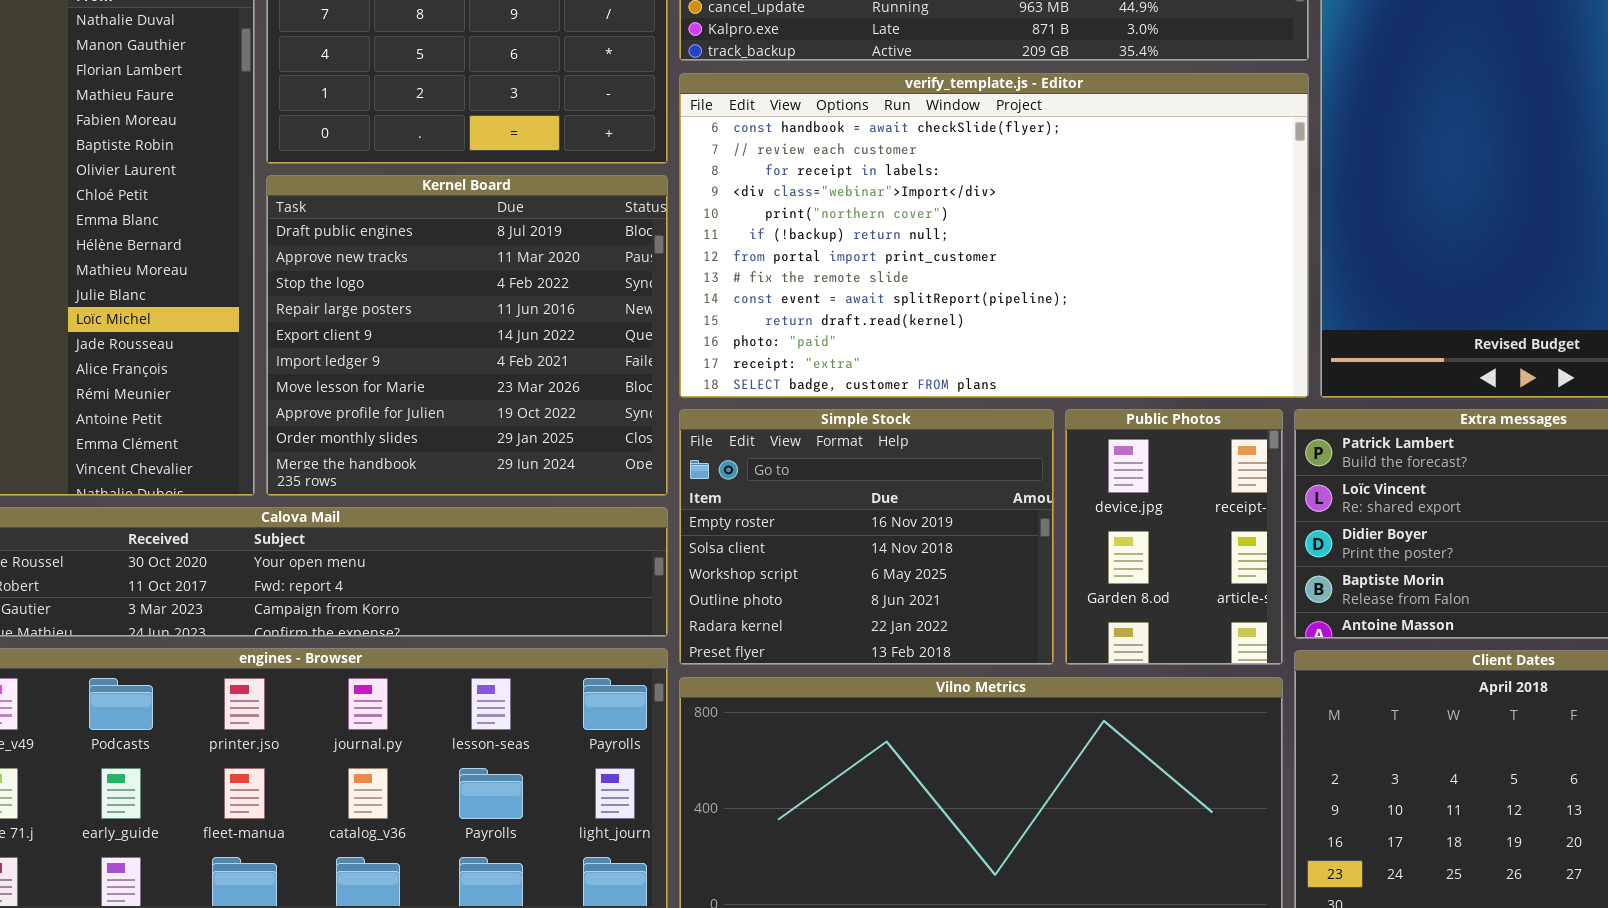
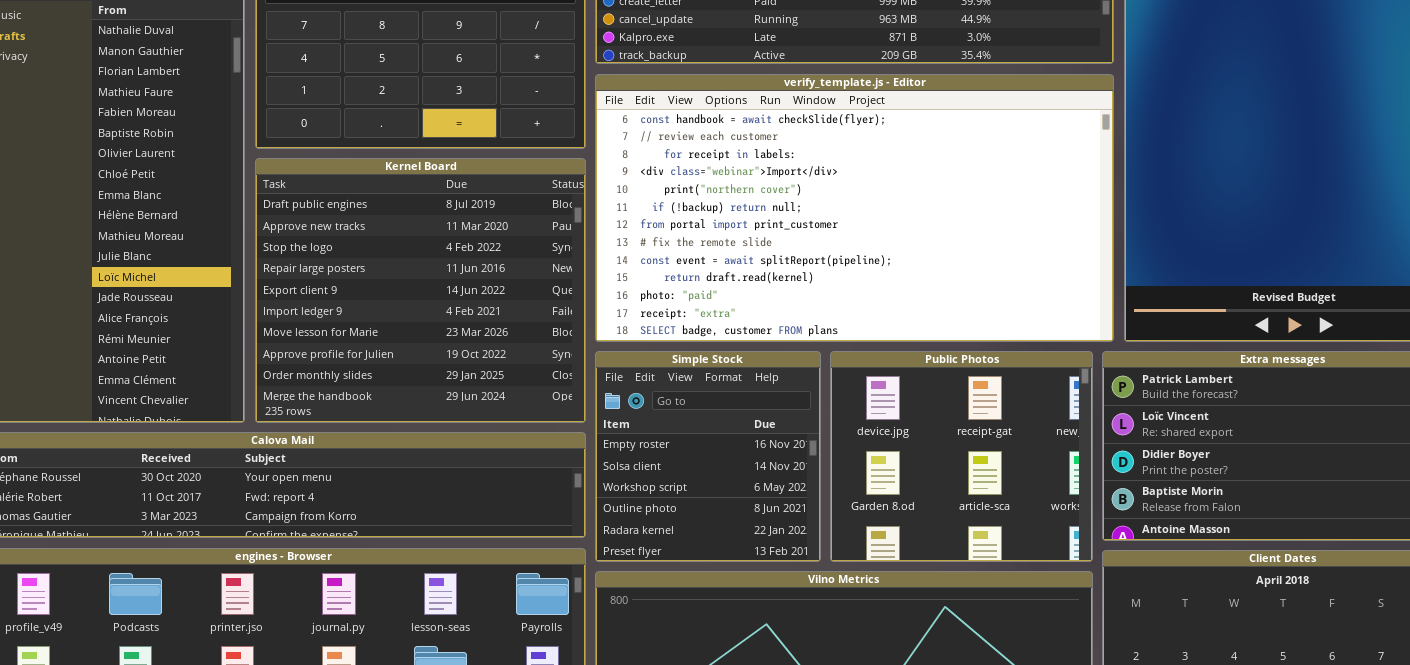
Simple Stock: [679,409,1054,665] -> [595,351,821,562], resized
Public Photos: [1065,409,1283,665] -> [830,351,1093,562], resized

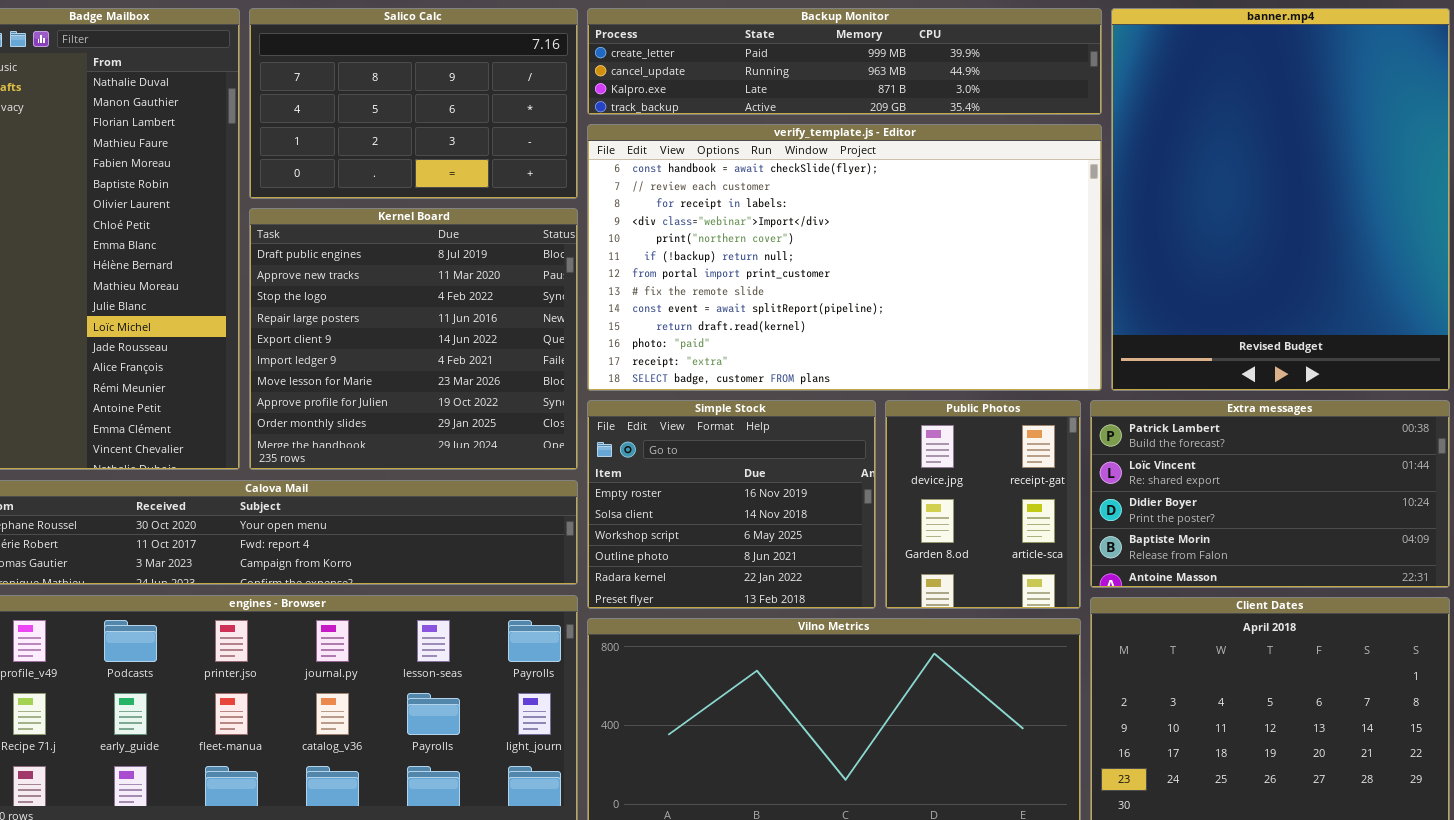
Simple Stock: [595,351,821,562] -> [587,400,876,609], resized
Public Photos: [830,351,1093,562] -> [885,400,1081,609], resized

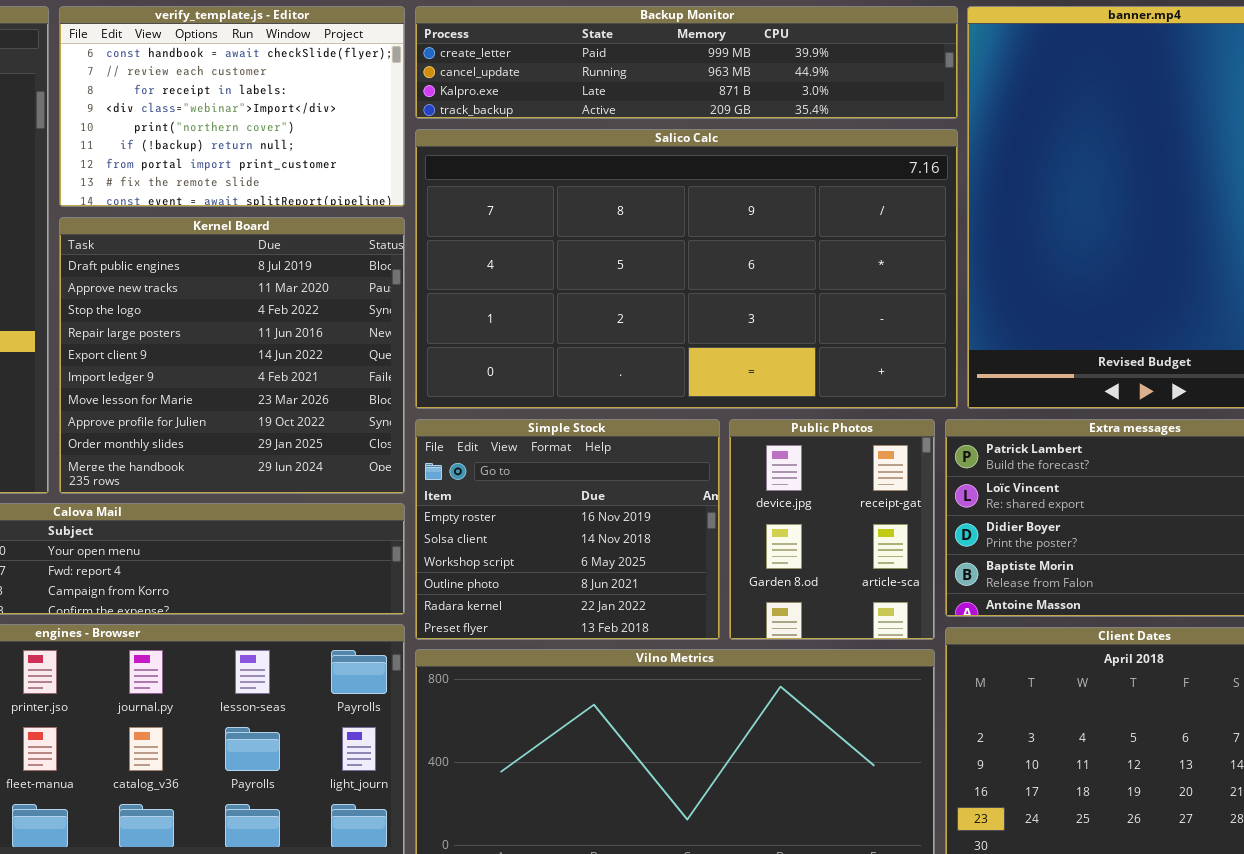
Salico Calc: [249,8,578,199] -> [415,129,958,409], moved, resized
verify_template.js - Editor: [587,124,1102,391] -> [59,6,405,207], moved, resized

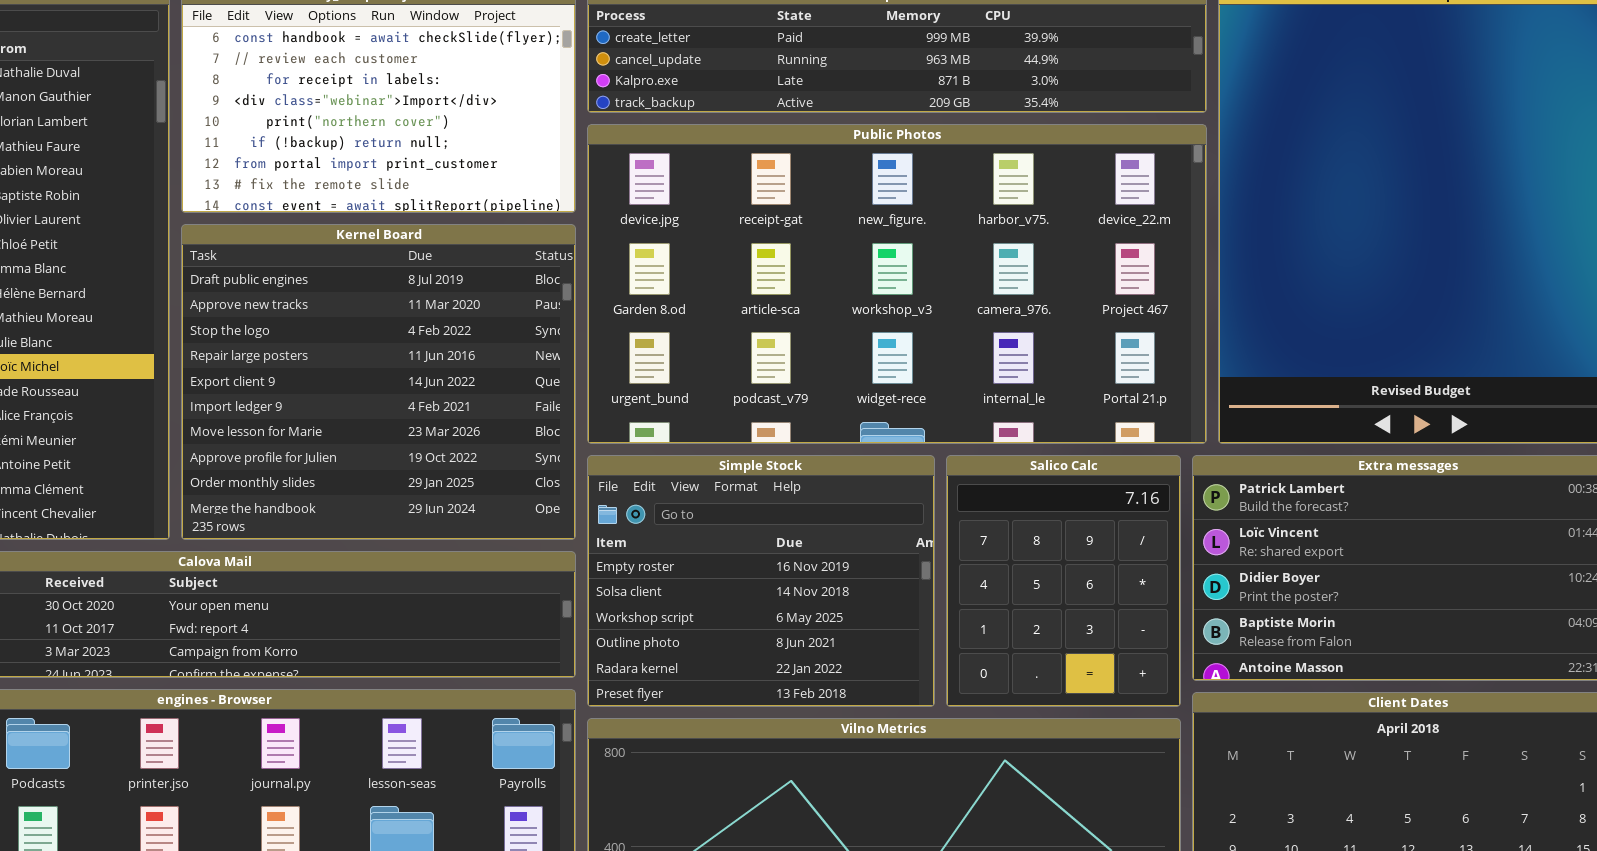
Salico Calc: [415,129,958,409] -> [946,455,1181,707], moved, resized
Public Photos: [729,419,935,640] -> [587,124,1207,444], moved, resized

